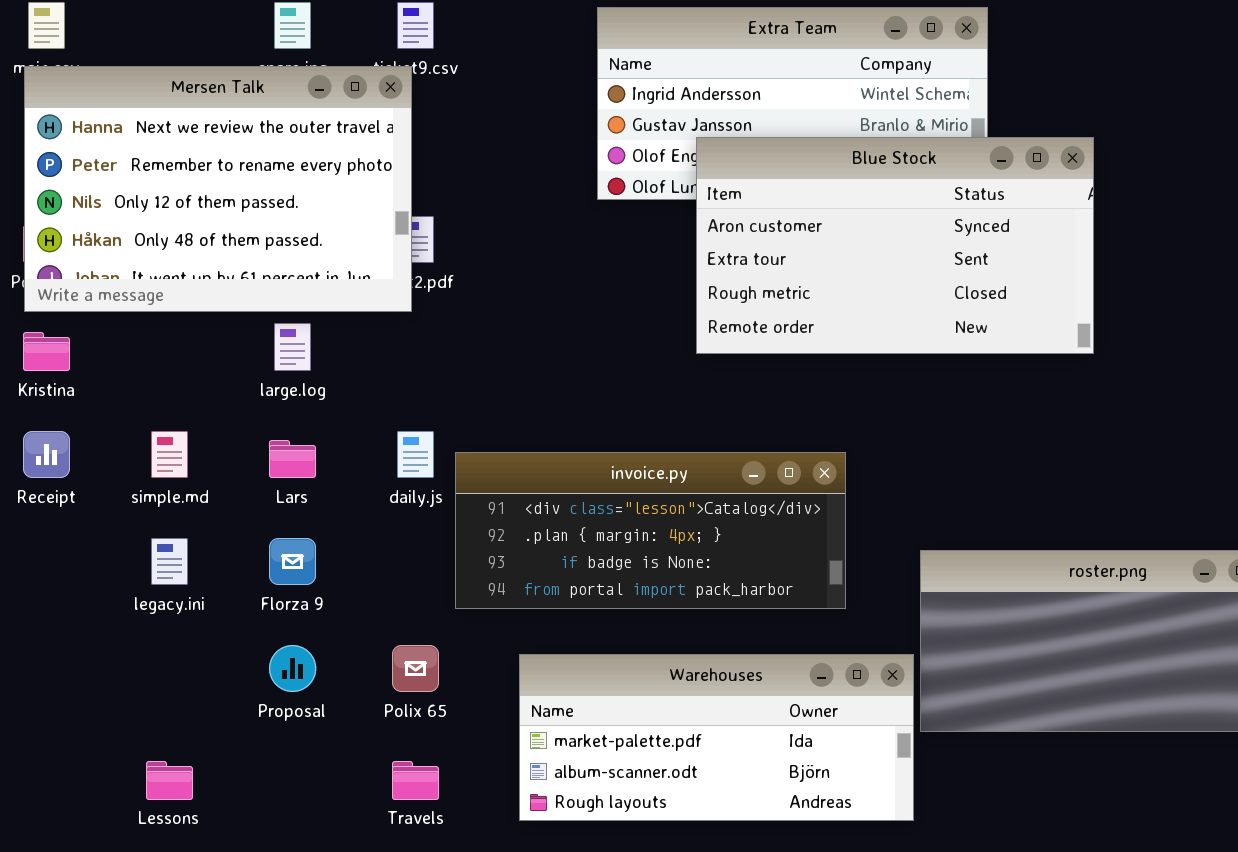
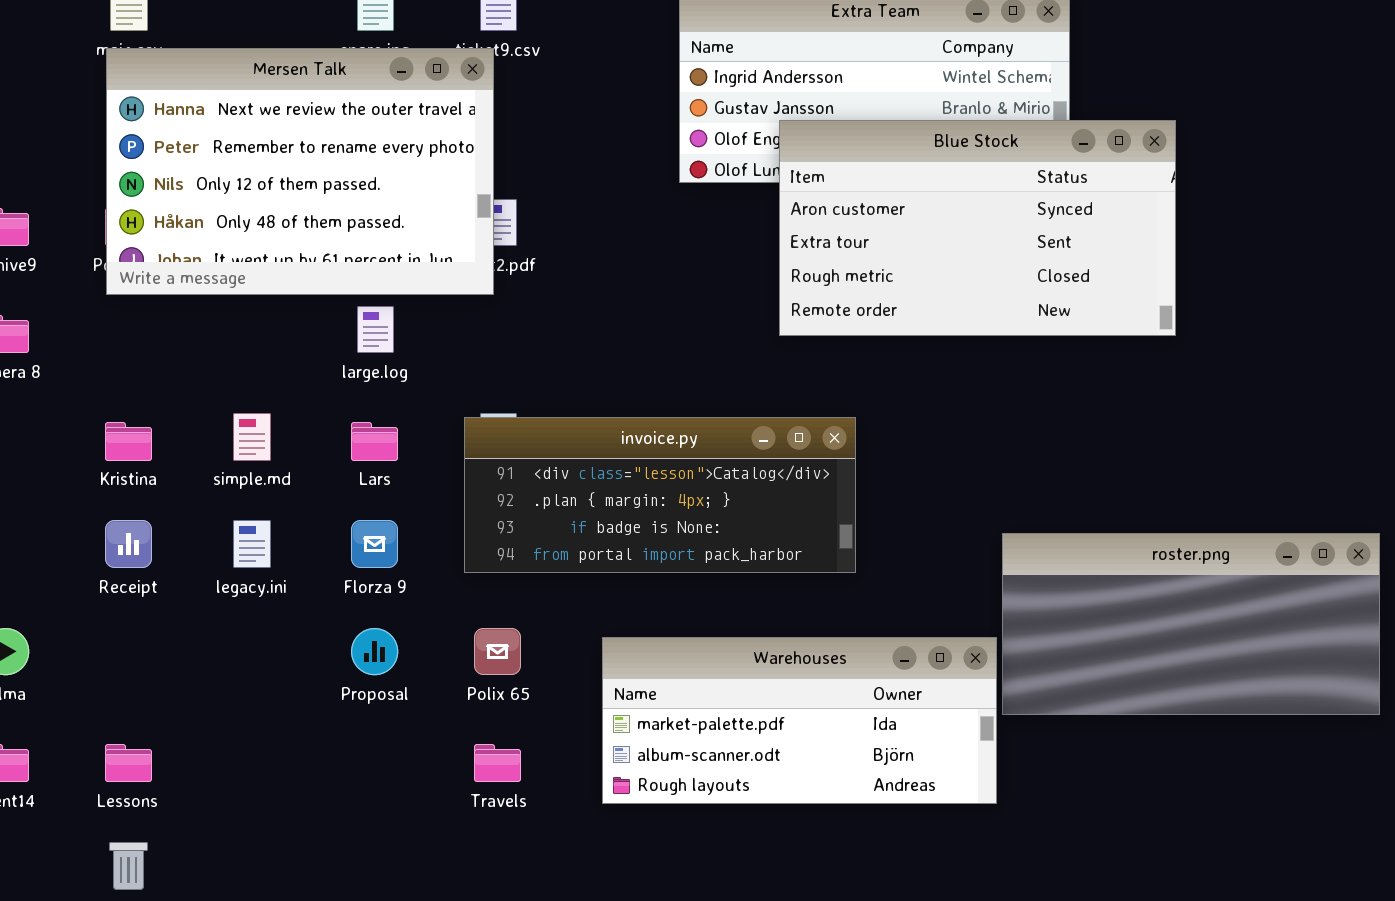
Kristina: [23,332,70,371] -> [105,422,152,461], moved
Receipt: [23,431,70,478] -> [105,520,152,568], moved
invoice.py: [455,452,846,609] -> [464,417,856,573], moved
Lessons: [146,761,193,800] -> [105,744,152,782], moved

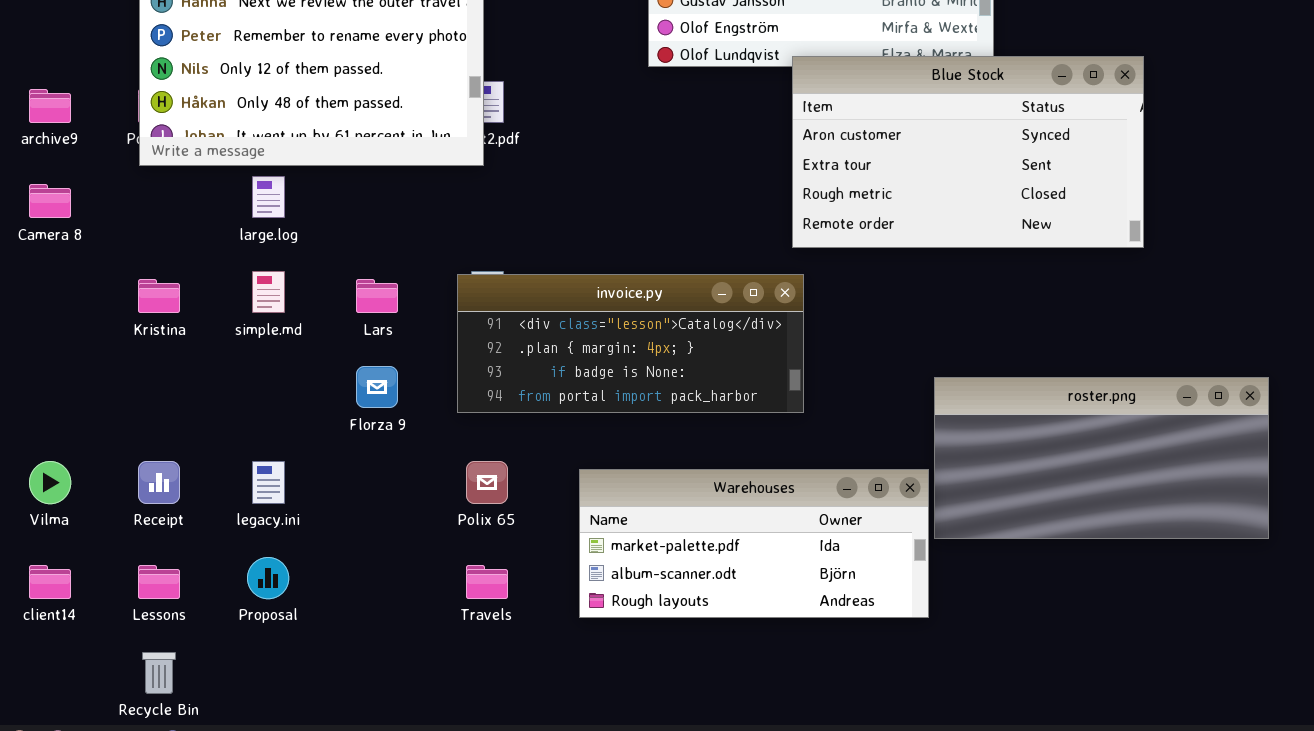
Blue Stock: [779,120,1176,336] -> [792,56,1144,248], moved
large.log: [357,306,394,353] -> [252,176,285,218], moved
Receipt: [105,520,152,568] -> [138,461,180,504], moved
legacy.ini: [233,520,271,568] -> [252,461,285,504], moved
Proposal: [351,628,398,675] -> [247,557,289,599], moved

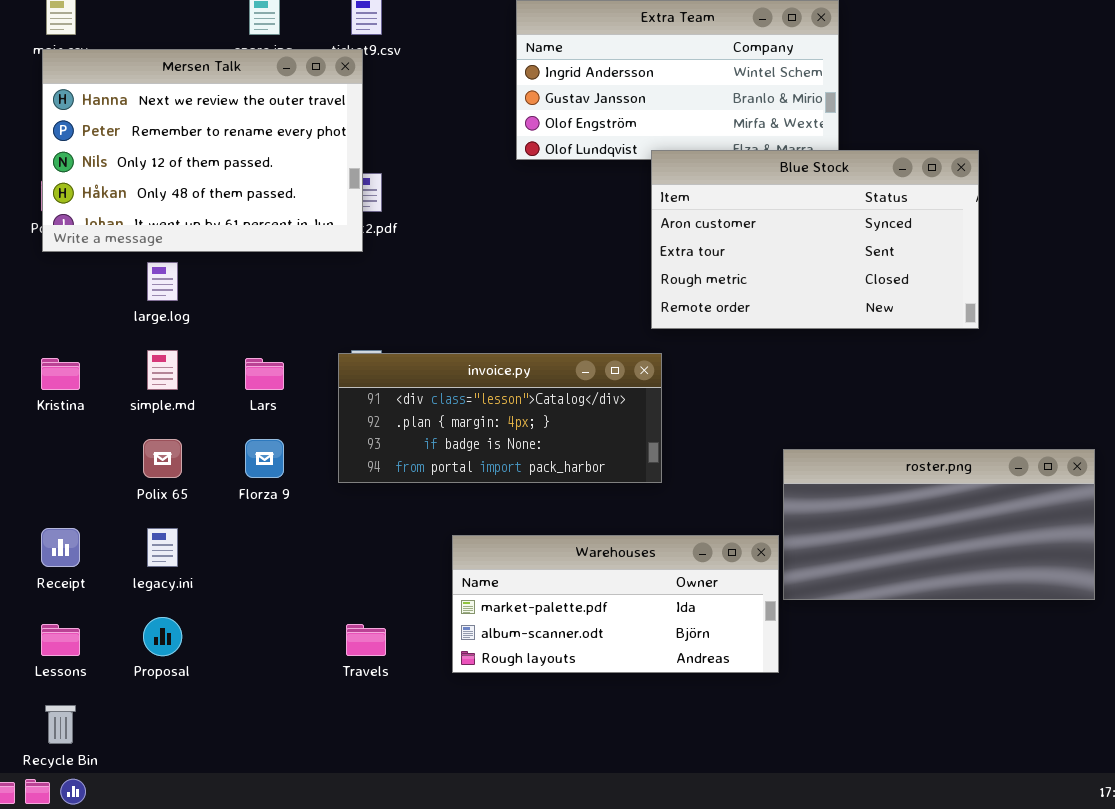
Polix 65: [466,461,508,504] -> [143,439,182,478], moved

